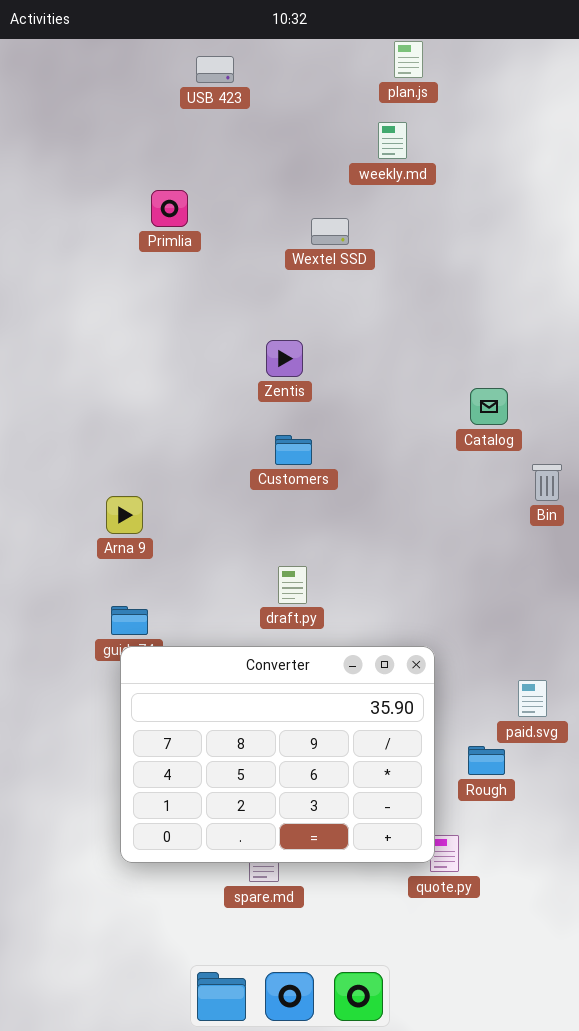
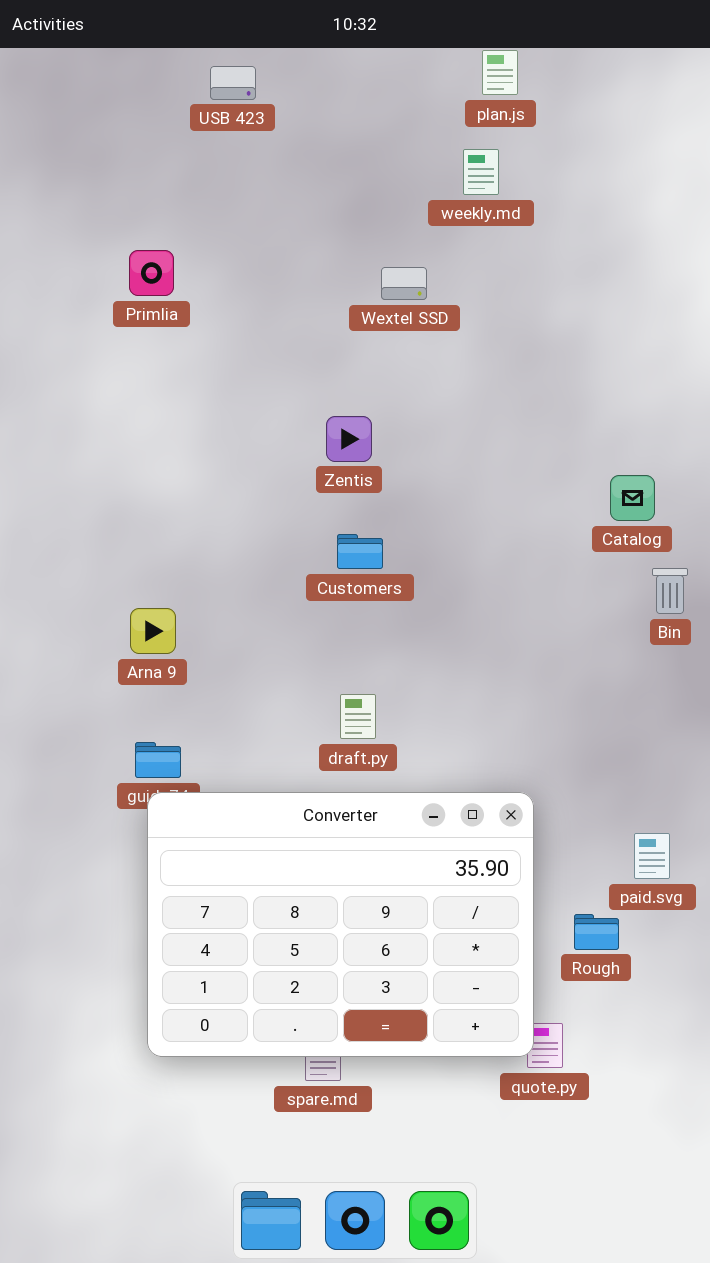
USB 423: [196,56,234,83] -> [210,66,256,100], moved
Primlia: [151,190,188,227] -> [129,250,174,296], moved
Catalog: [470,388,508,425] -> [610,475,655,521], moved

